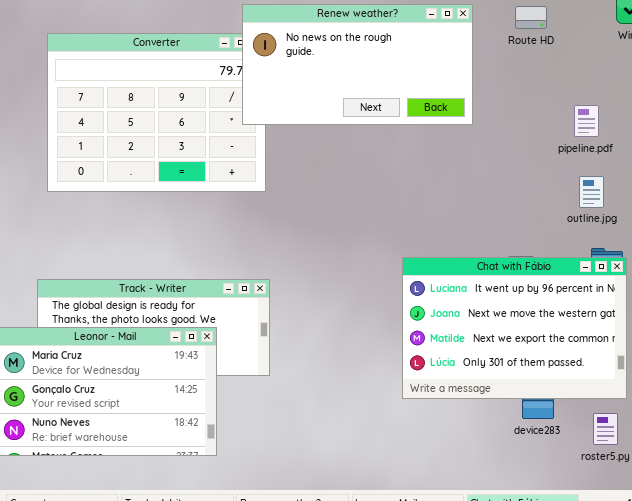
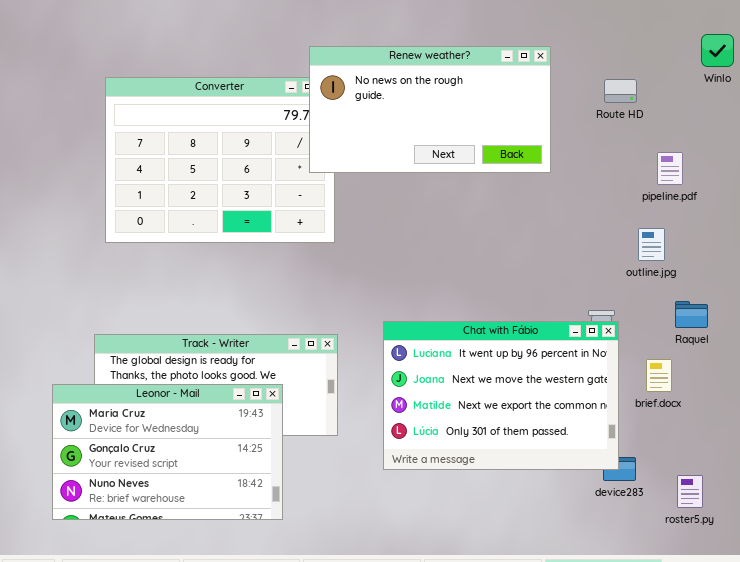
Route HD: [515,6,547,29] -> [604,79,637,103], moved
outline.jpg: [579,176,604,208] -> [638,228,665,261], moved
Chat with Fábio: [402,257,627,399] -> [383,321,619,470], moved

